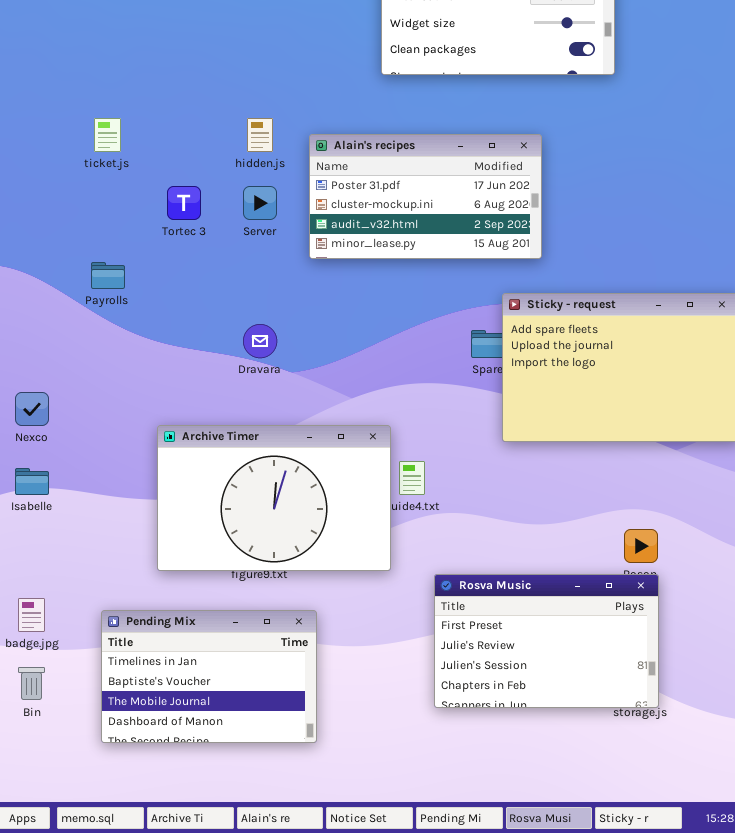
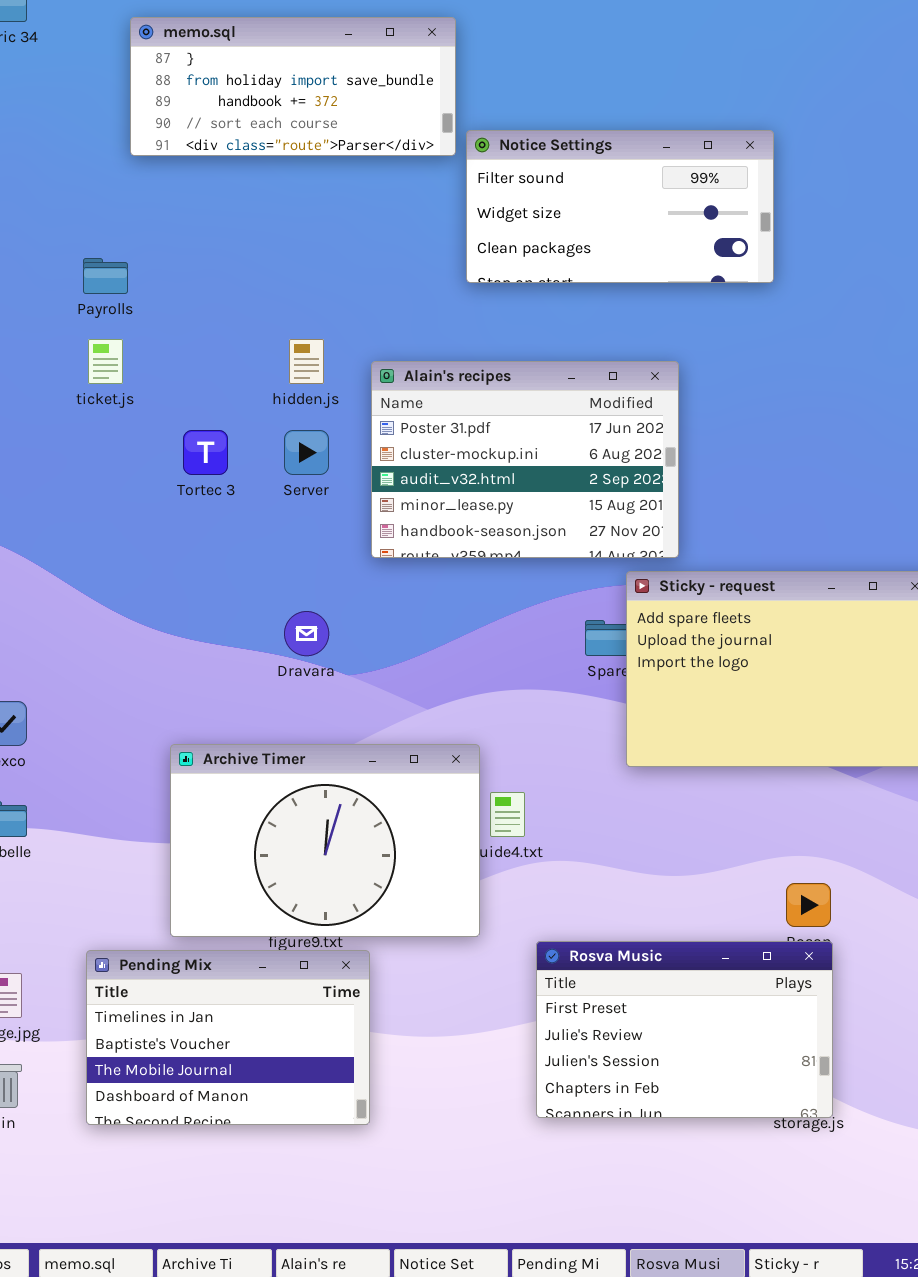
Alain's recipes: [309,134,542,259] -> [371,361,679,558], resized
Payrolls: [91,262,125,289] -> [83,258,128,294], moved
Pending Mix: [101,610,317,743] -> [86,950,370,1125], moved

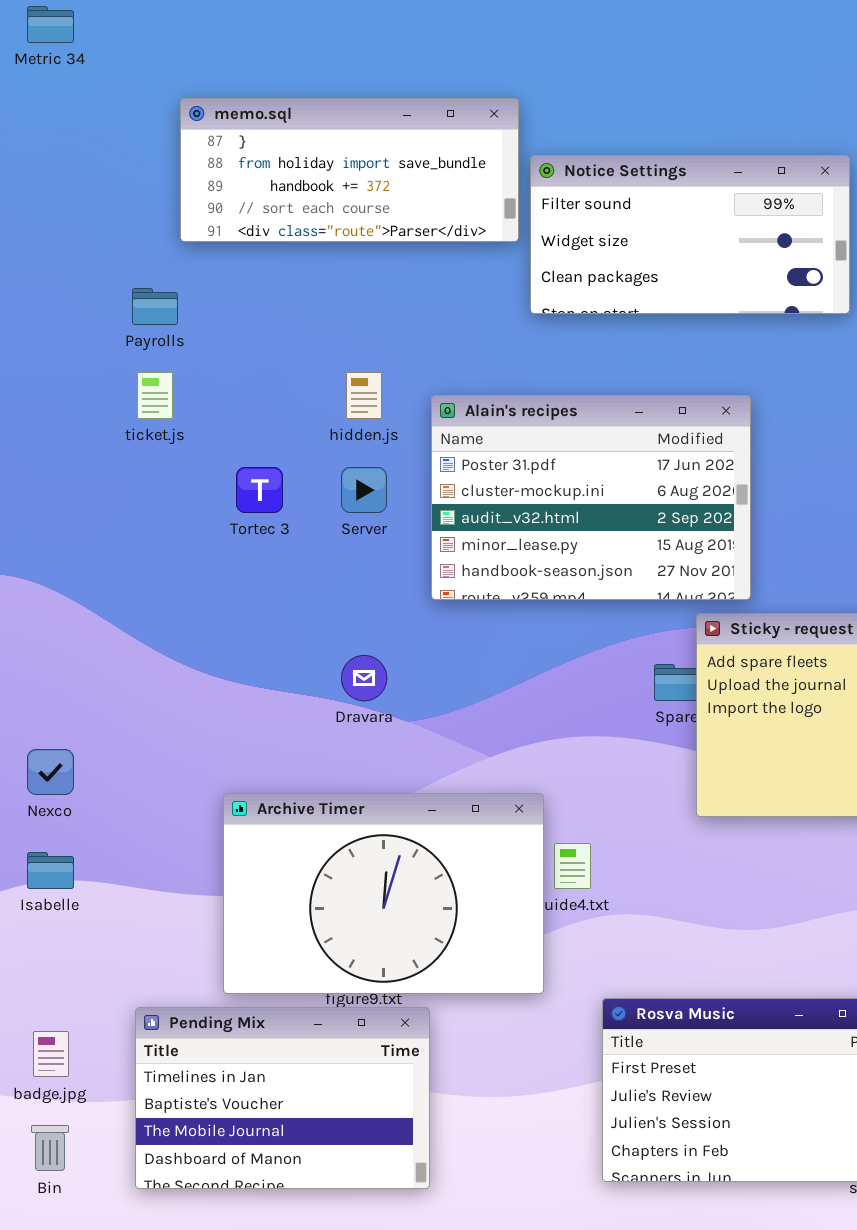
memo.sql: [130,17,456,156] -> [180,98,519,242], moved

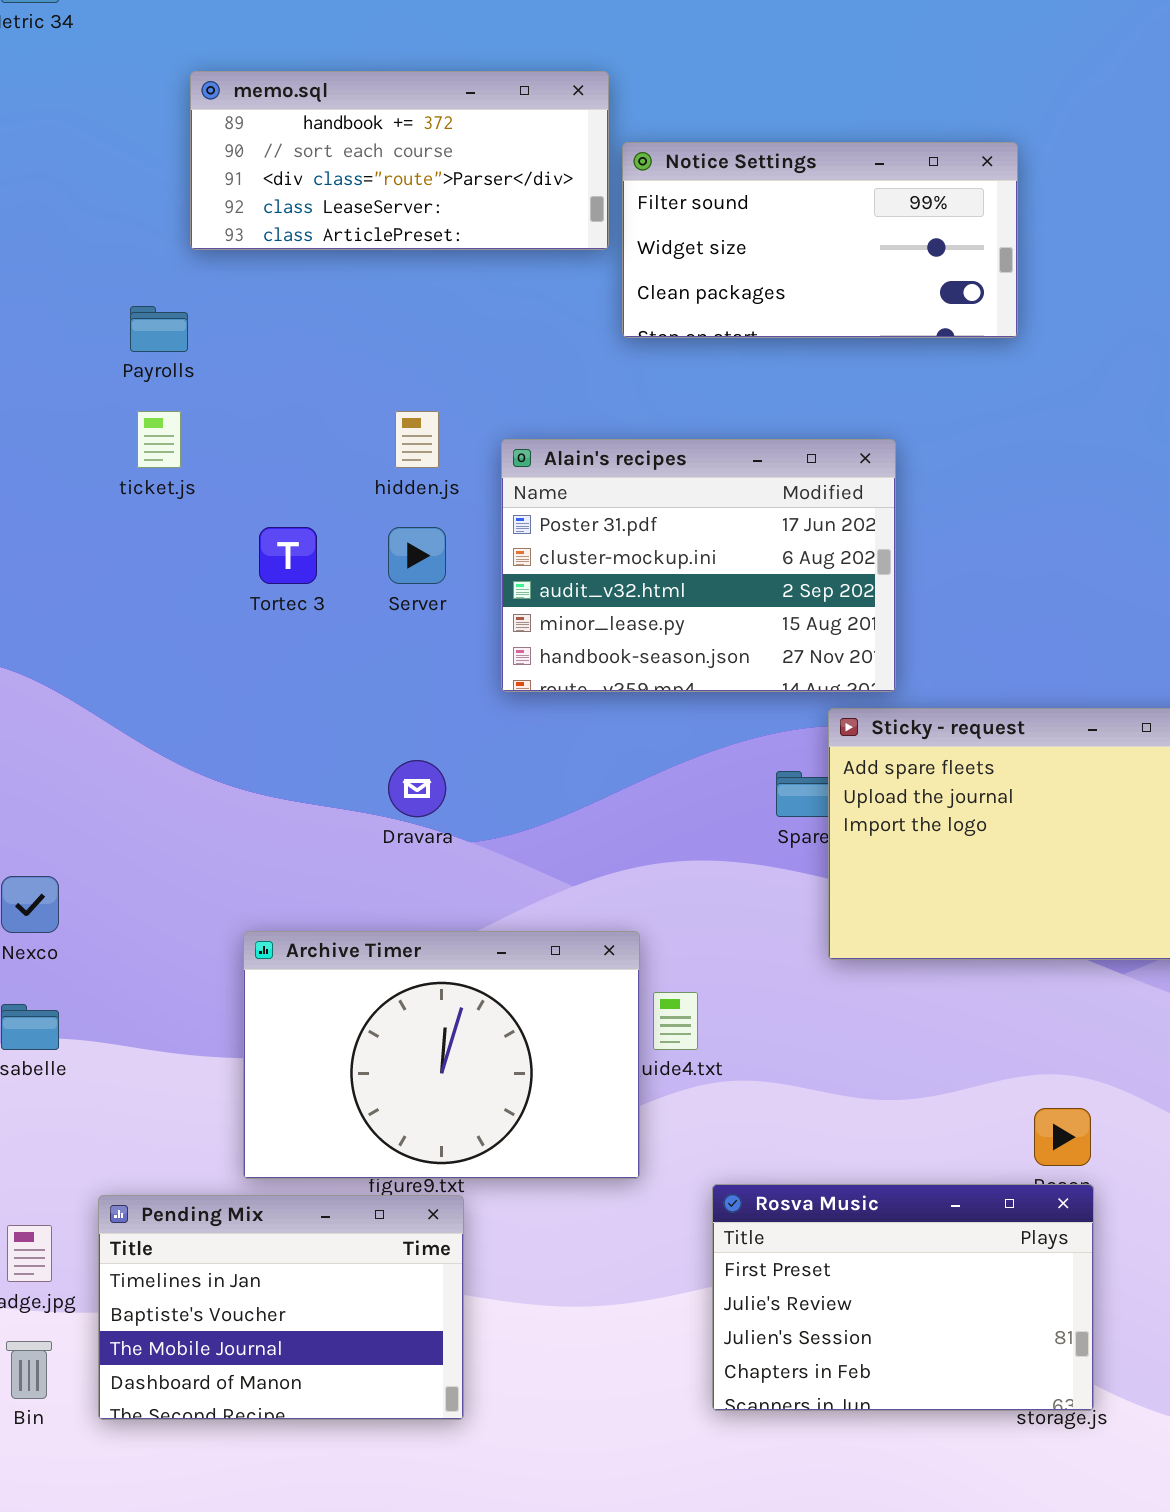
memo.sql: [180,98,519,242] -> [190,71,609,250], scrolled down 2 rows
Pending Mix: [135,1007,430,1189] -> [98,1195,464,1420], moved

